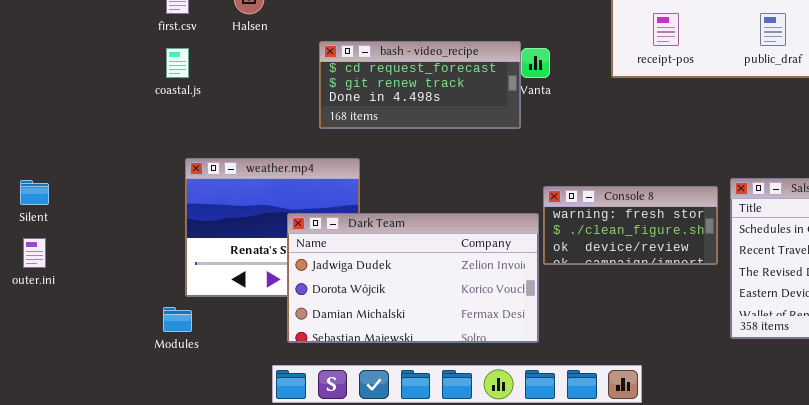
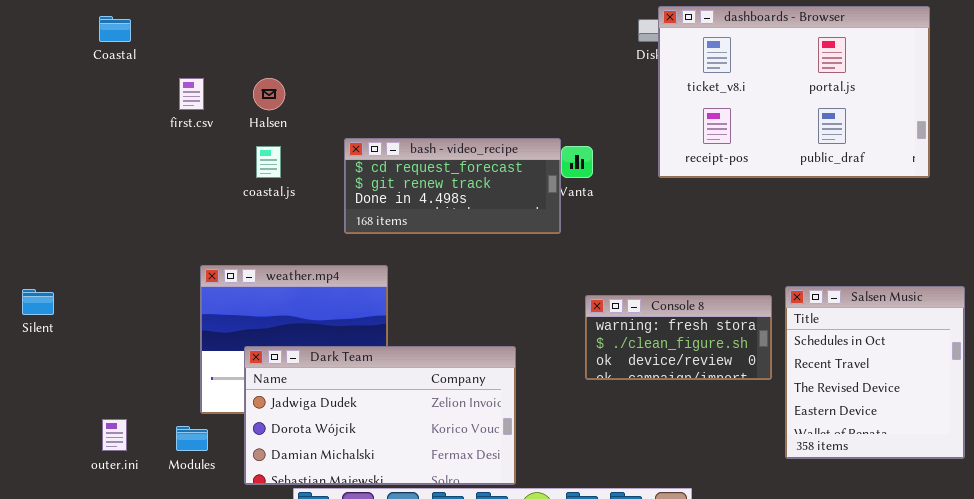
coastal.js: [166,48,189,78] -> [256,146,281,178], moved
Dark Team: [287,213,539,343] -> [244,346,516,485], moved
outer.ini: [23,238,46,268] -> [102,419,127,451], moved

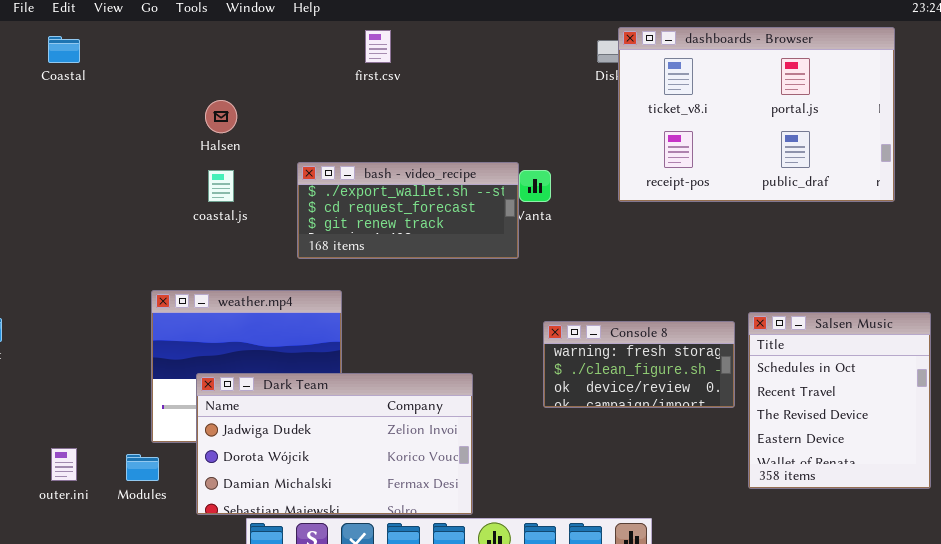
first.csv: [179,78,204,110] -> [365,30,391,63], moved
bash - video_recipe: [344,138,561,234] -> [297,162,519,259], scrolled up 1 row

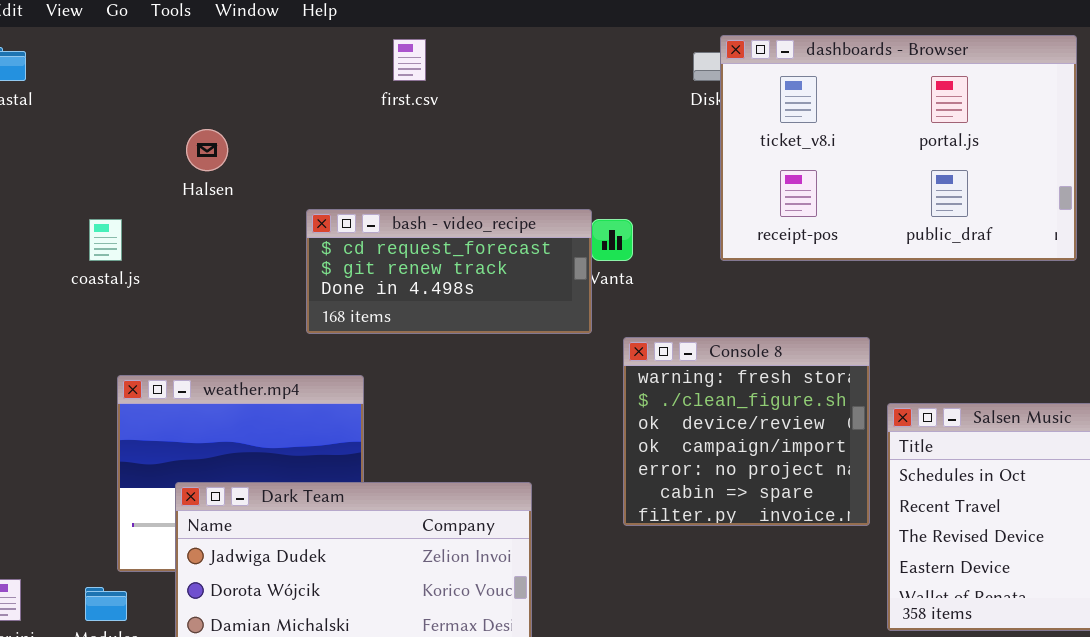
bash - video_recipe: [297,162,519,259] -> [306,209,592,334], scrolled down 1 row
coastal.js: [208,170,234,202] -> [89,219,122,261], moved
Console 8: [543,321,735,408] -> [623,337,870,526], resized

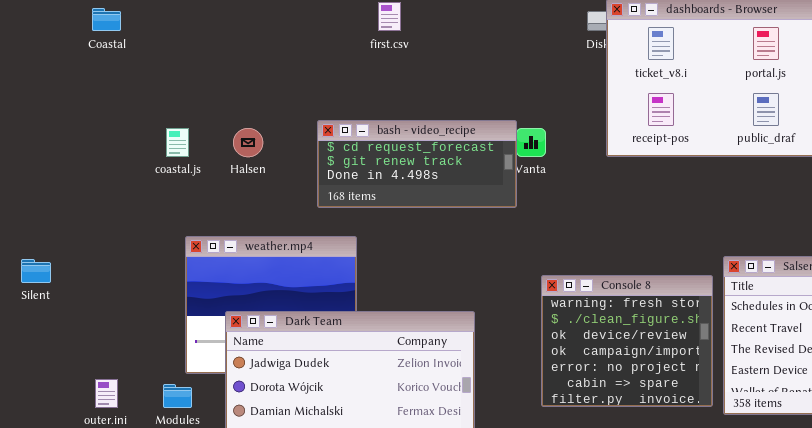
Halsen: [186,129,228,171] -> [233,128,263,157], moved
Console 8: [623,337,870,526] -> [541,275,713,407], moved

